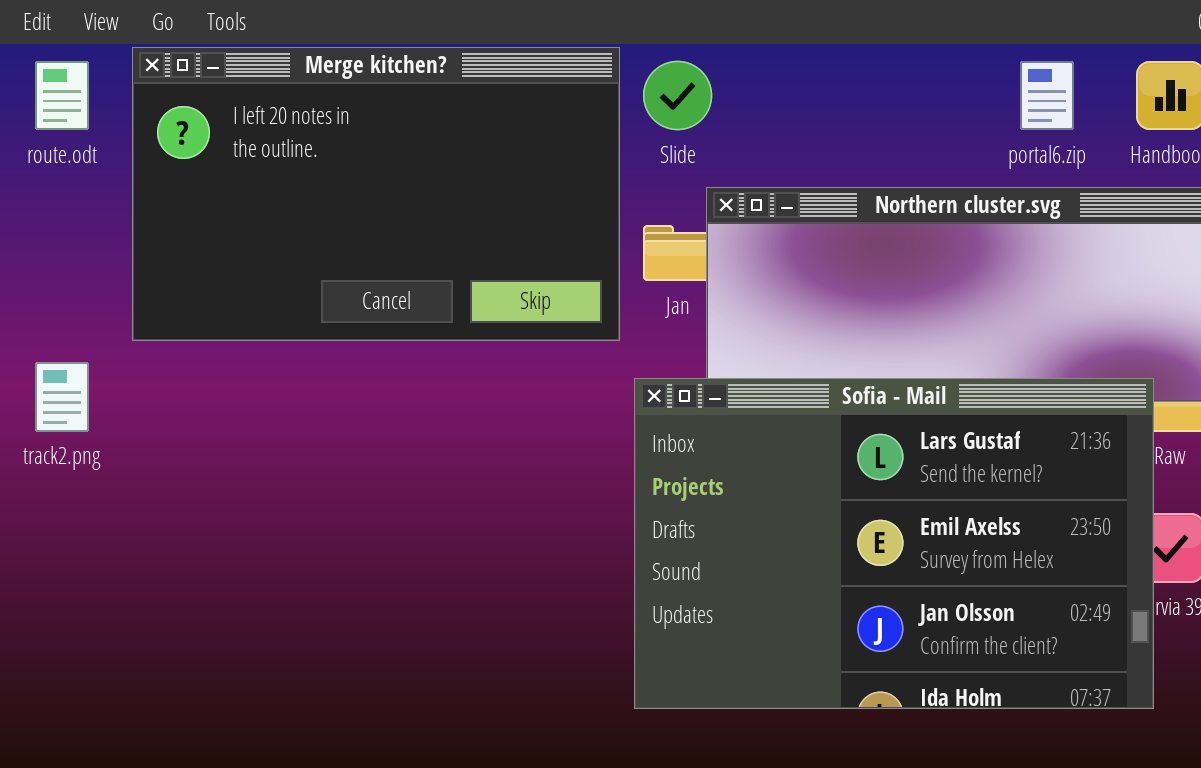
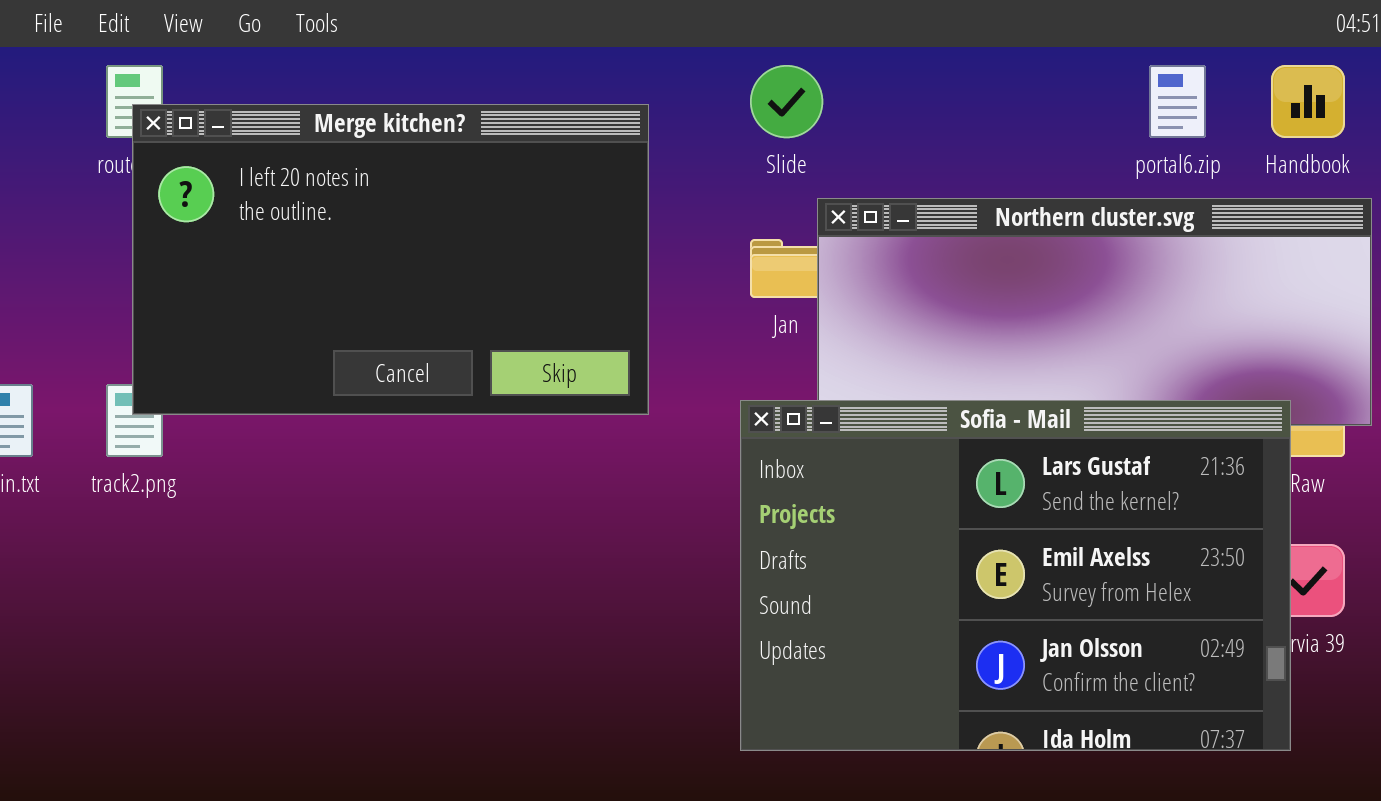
Merge kitchen?: [132,47,620,341] -> [132,104,649,415], moved

